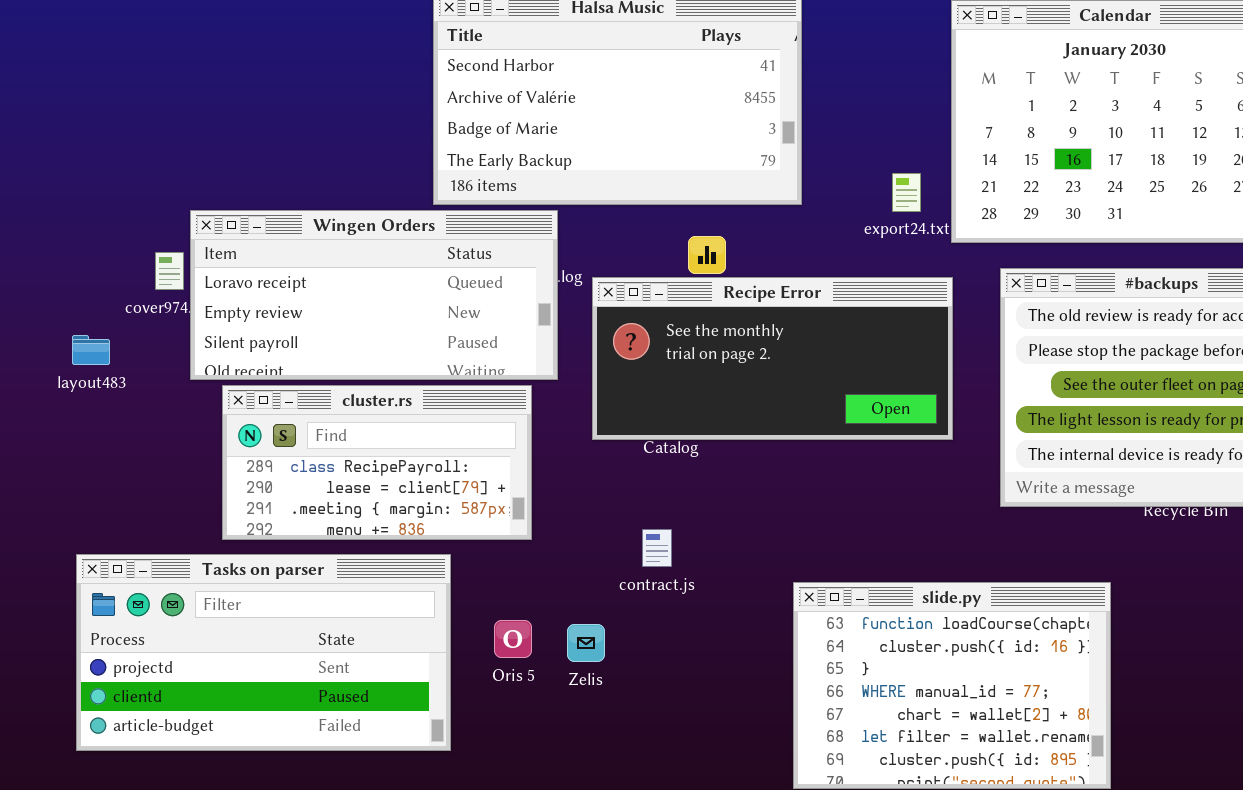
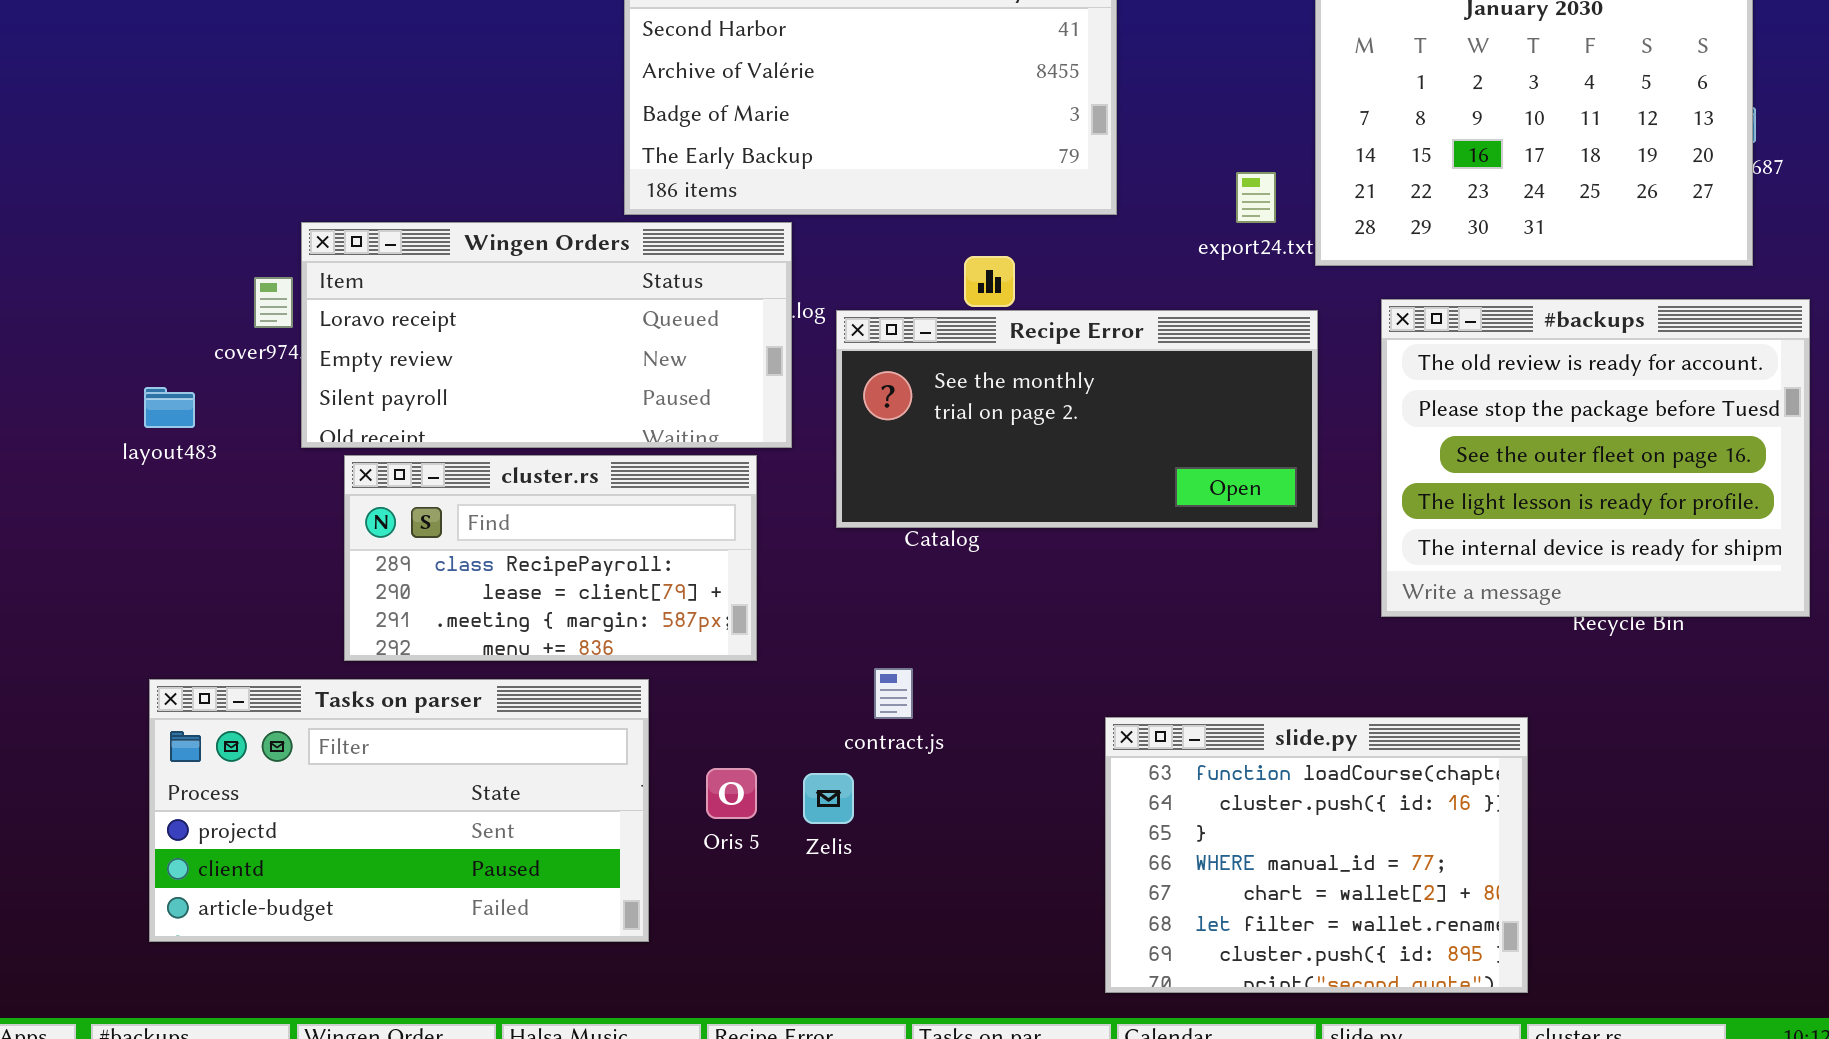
contract.js: [642,529,672,567] -> [874,668,913,719], moved

